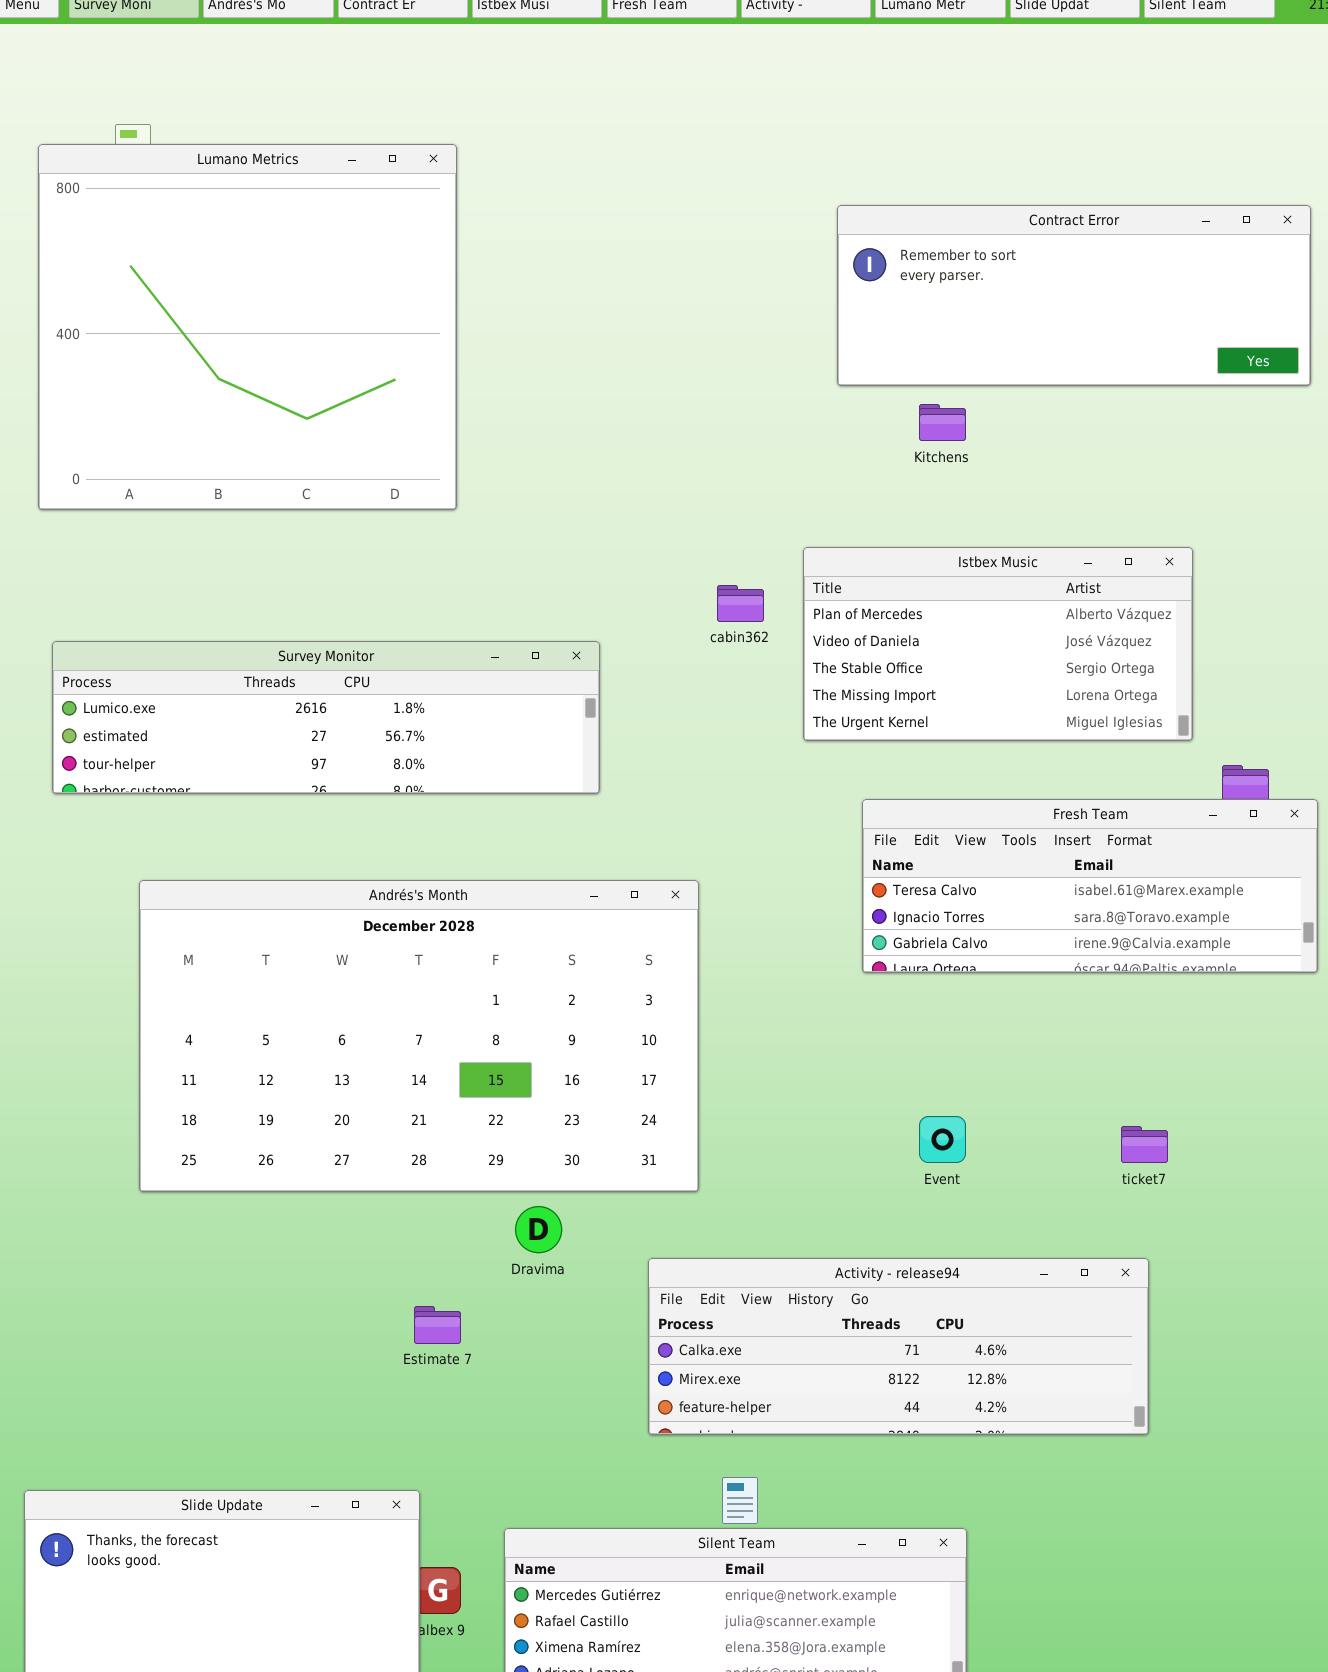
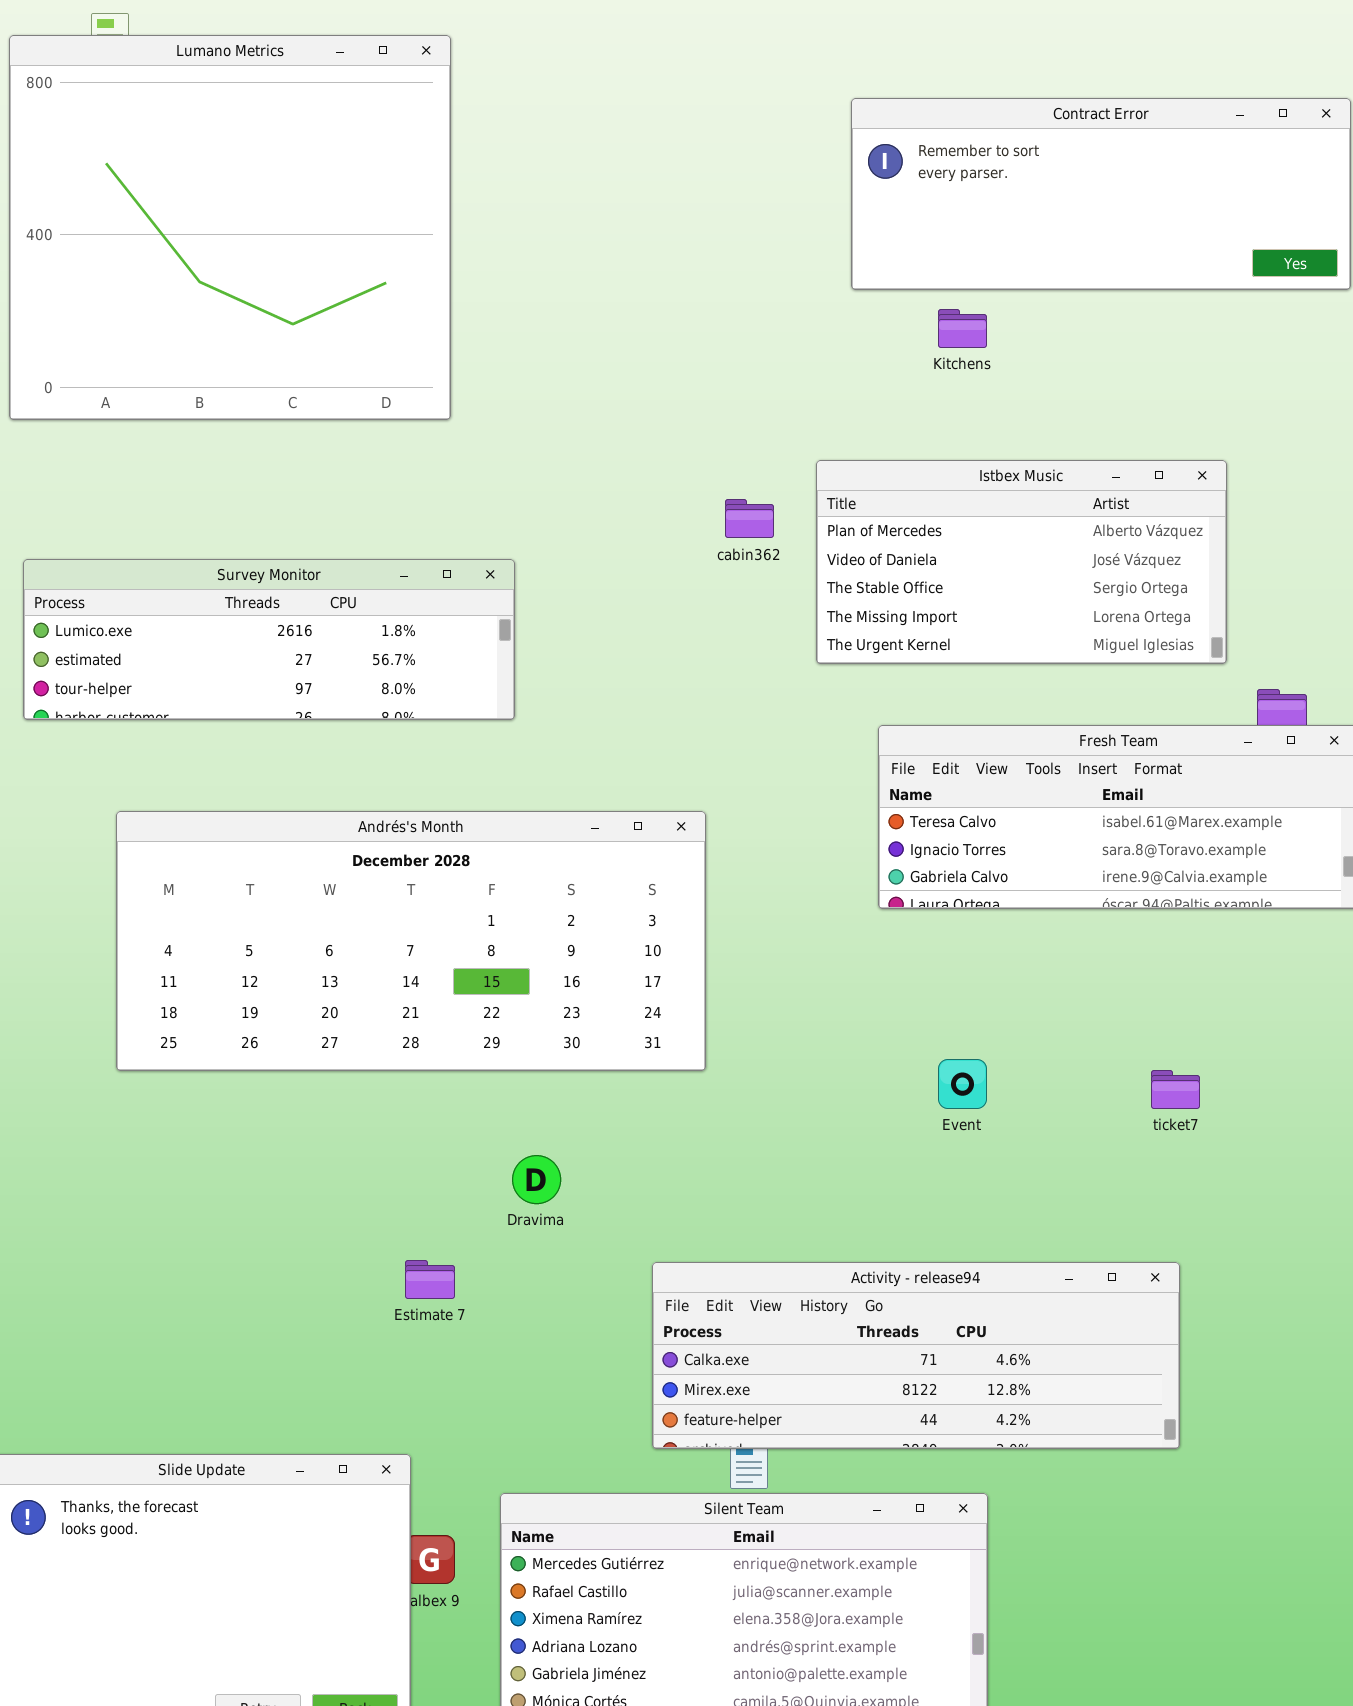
Survey Monitor: [52,641,600,794] -> [23,559,515,720], resized
Andrés's Month: [139,880,699,1192] -> [116,811,706,1071], resized
Activity - release94: [648,1258,1149,1435] -> [652,1262,1180,1449], moved

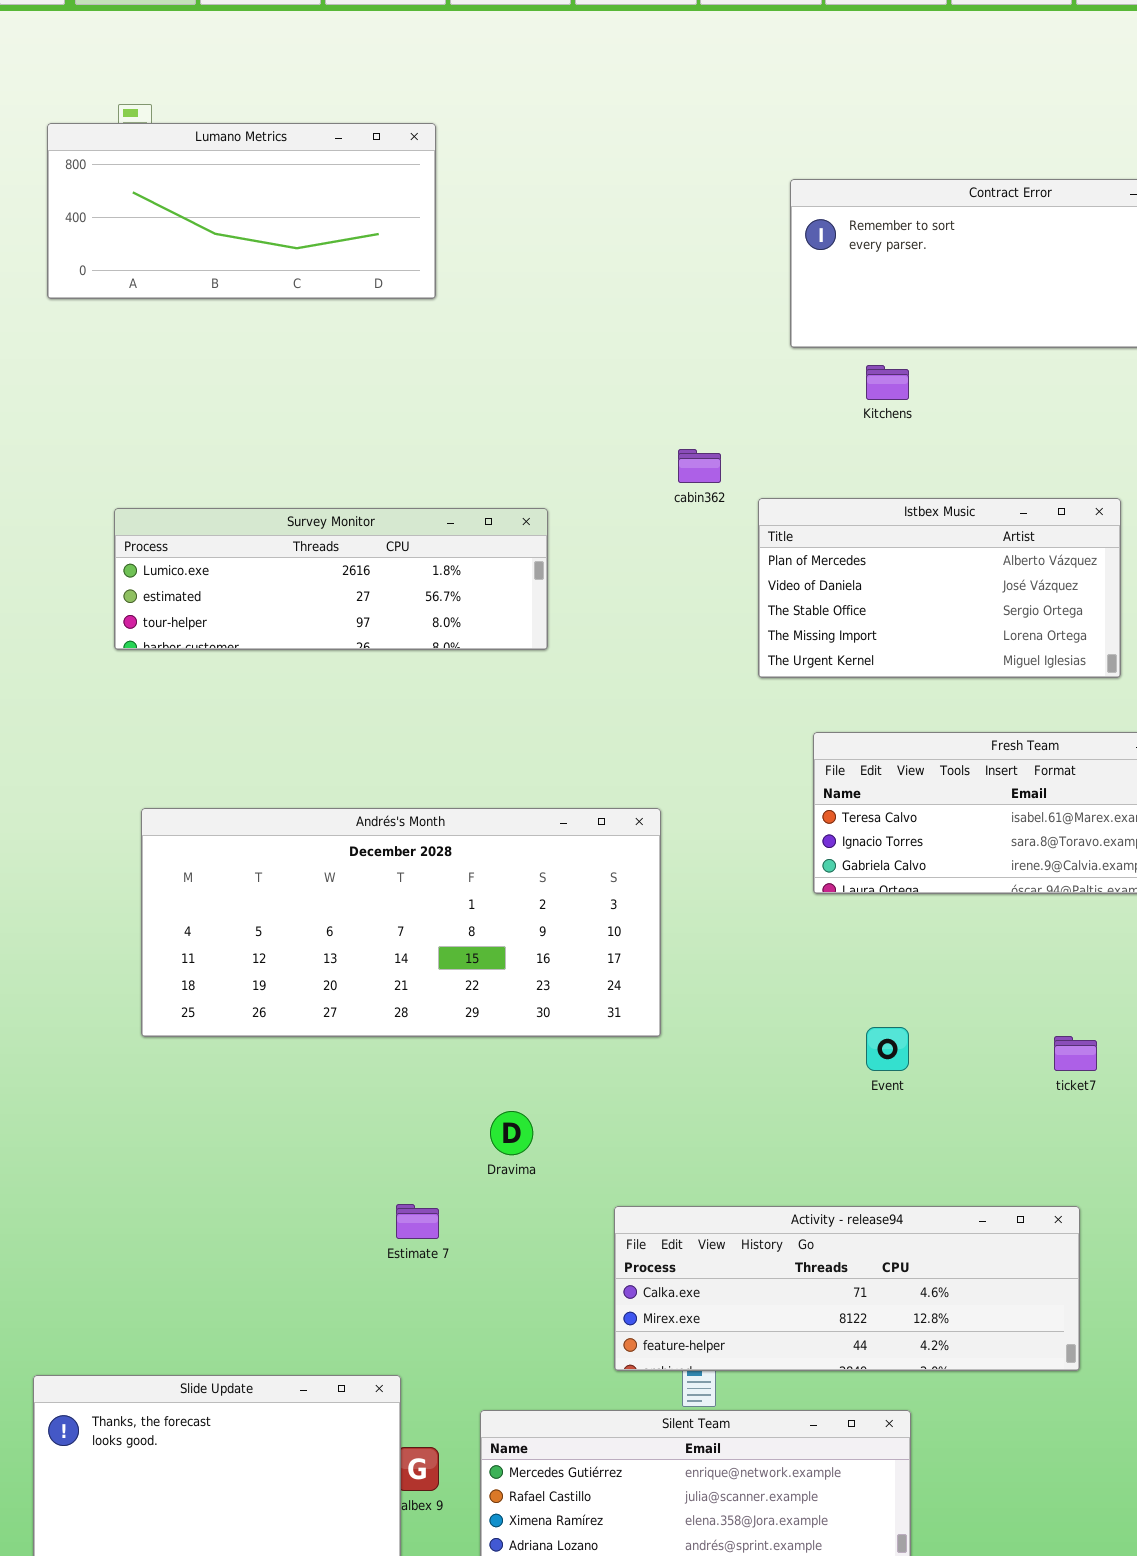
Lumano Metrics: [9,35,451,420] -> [47,123,436,299], resized
cabin362: [725,499,774,538] -> [678,449,721,483], moved
Survey Monitor: [23,559,515,720] -> [114,508,548,650], moved

